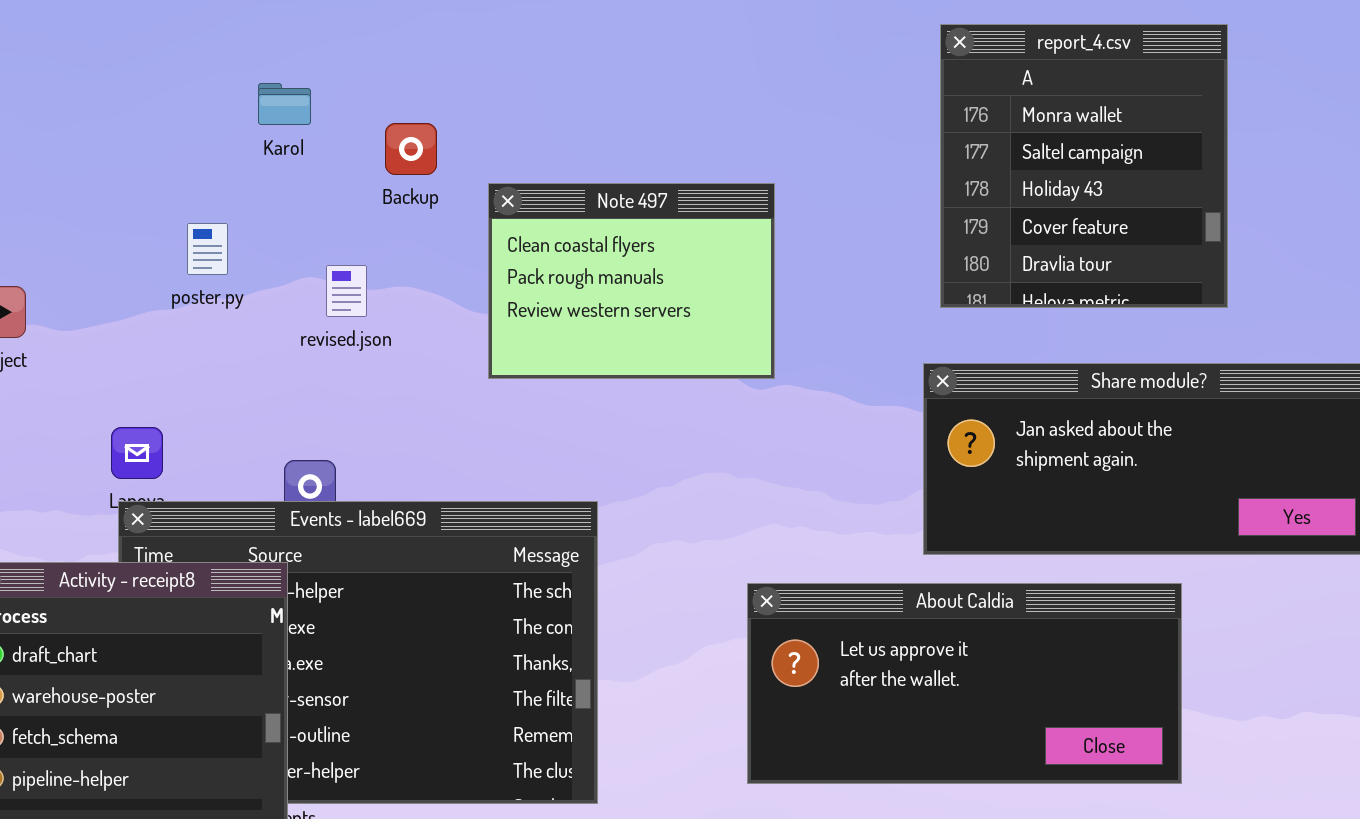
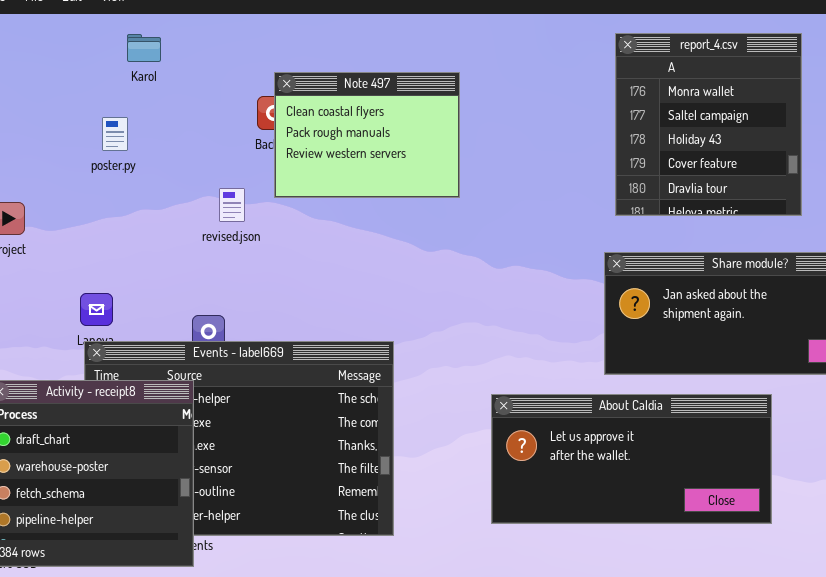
Karol: [258,83,311,125] -> [127,34,161,62], moved
Note 497: [488,183,775,379] -> [274,72,460,198], moved
poster.py: [187,223,228,275] -> [102,117,128,151], moved

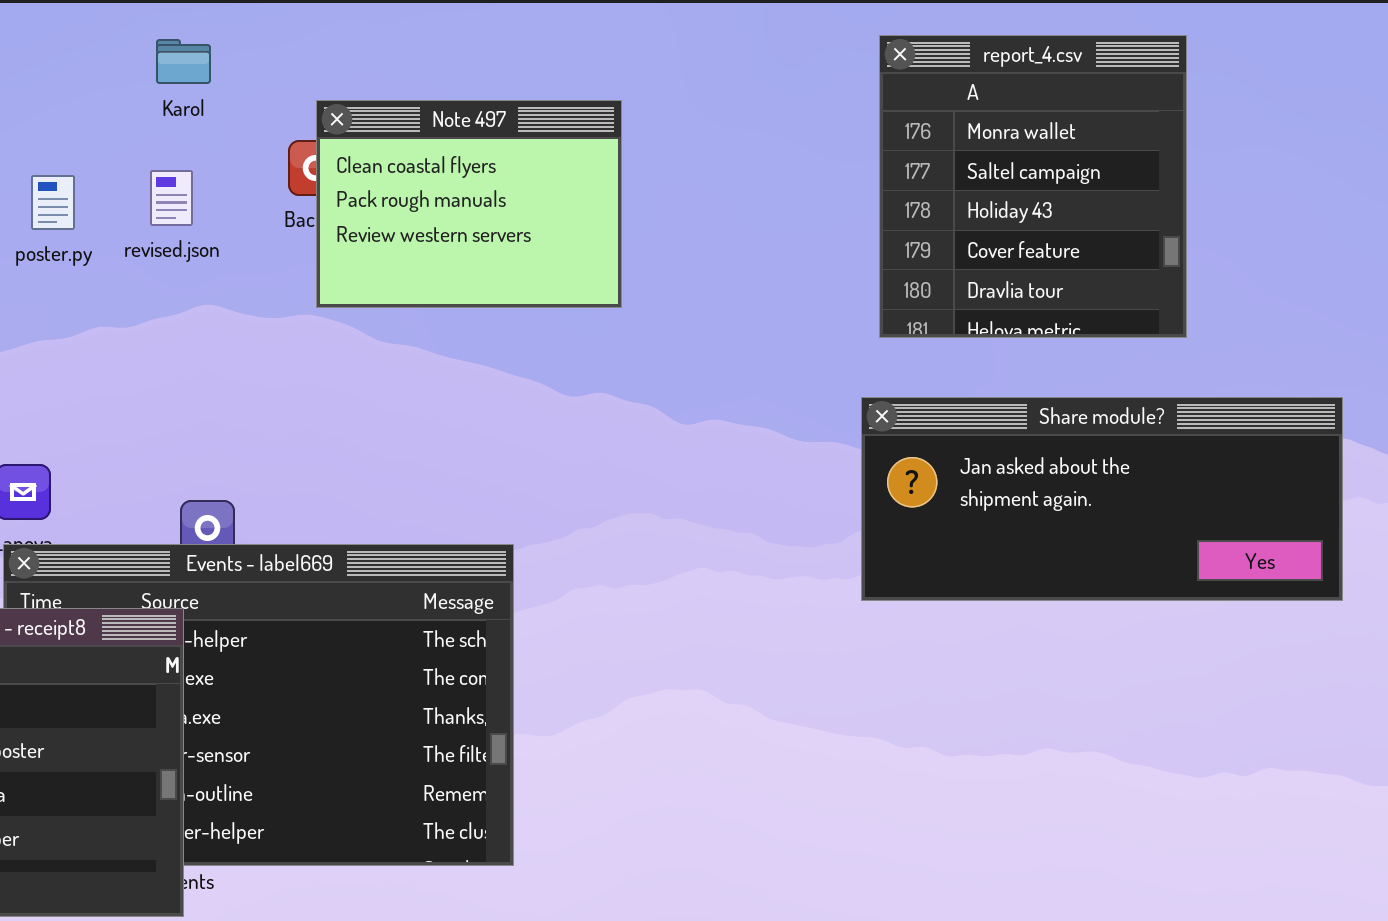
Karol: [127,34,161,62] -> [156,39,211,84], moved
revised.json: [219,188,245,222] -> [150,170,193,226], moved
About Caldia: [491,394,772,524] -> none, closed

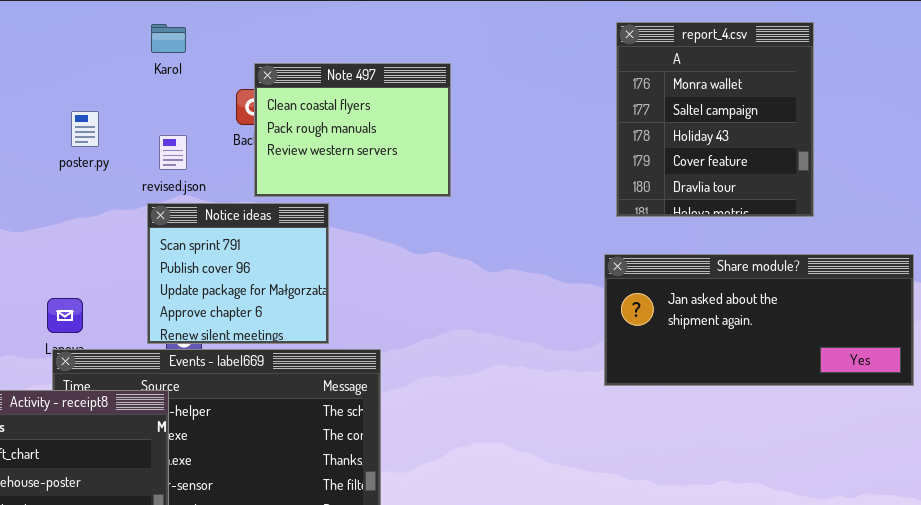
revised.json: [150,170,193,226] -> [159,135,187,170], moved
Notice ideas: none -> [147,203,329,344], opened

